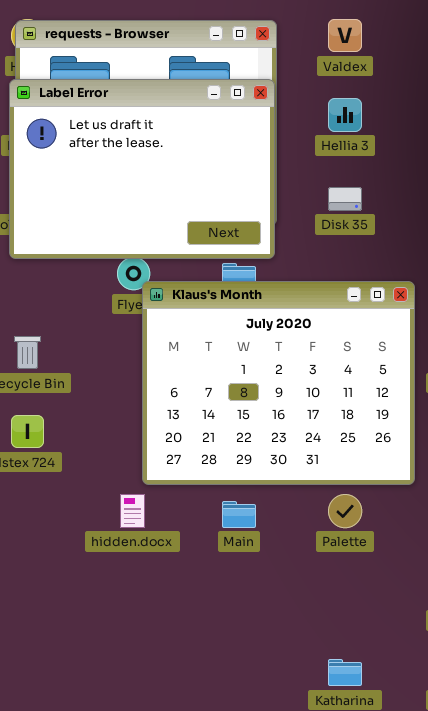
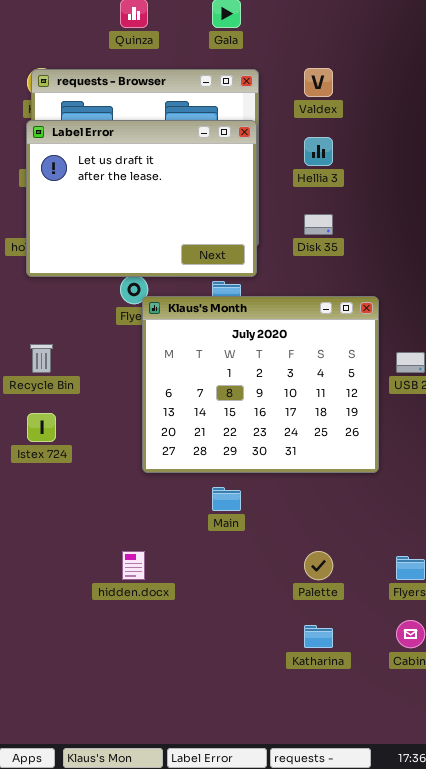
hidden.docx: [120,494,145,528] -> [122,551,145,580], moved
Palette: [328,494,362,528] -> [304,551,333,580], moved

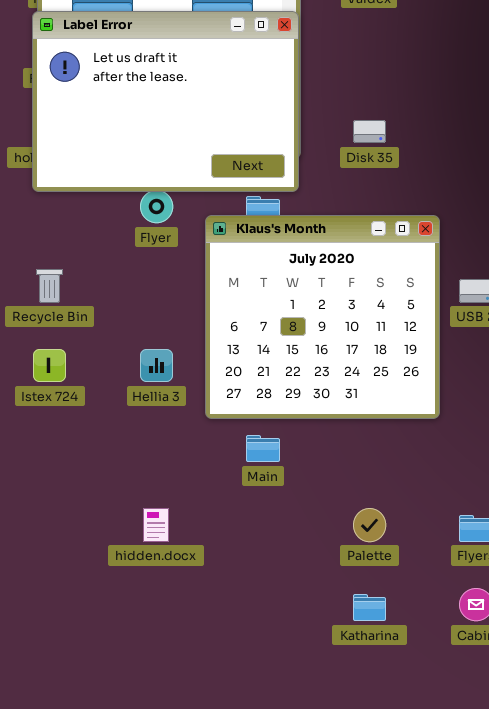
Hellia 3: [304,137,333,166] -> [140,349,173,382], moved
Klaus's Month: [142,296,379,473] -> [205,215,440,419], resized

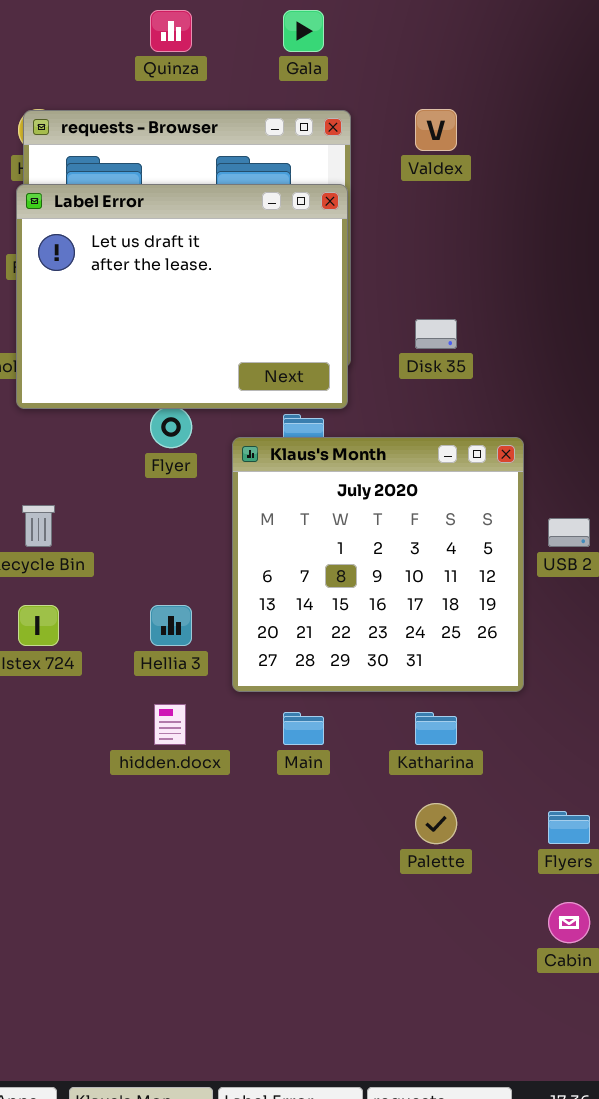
hidden.docx: [143,508,169,542] -> [154,704,186,745], moved
Katharina: [353,594,386,621] -> [415,712,457,745], moved

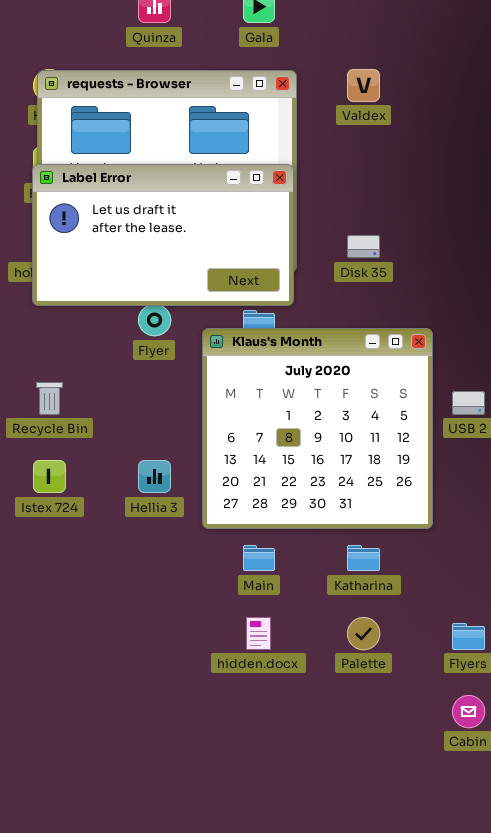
Label Error: [16,184,348,409] -> [32,164,294,306], resized
hidden.docx: [154,704,186,745] -> [246,617,271,650], moved

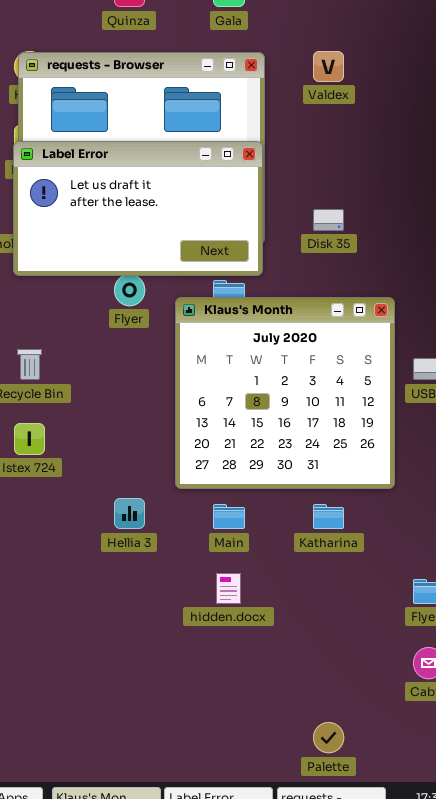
Hellia 3: [138,460,171,493] -> [114,498,145,529], moved
Palette: [347,617,380,650] -> [313,722,344,753], moved

